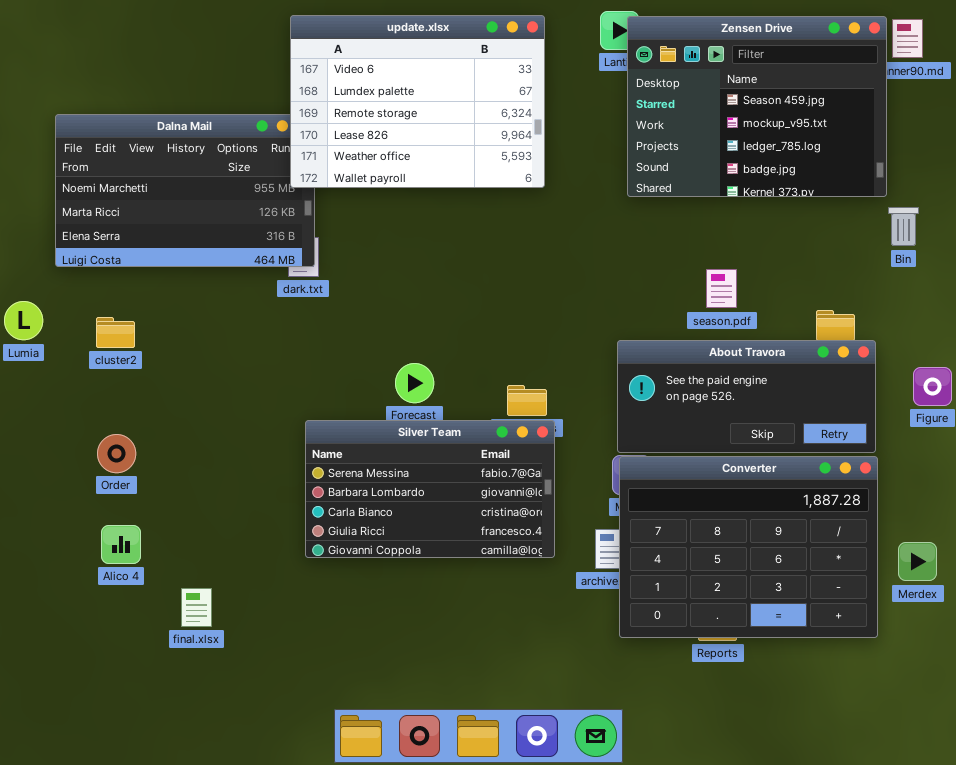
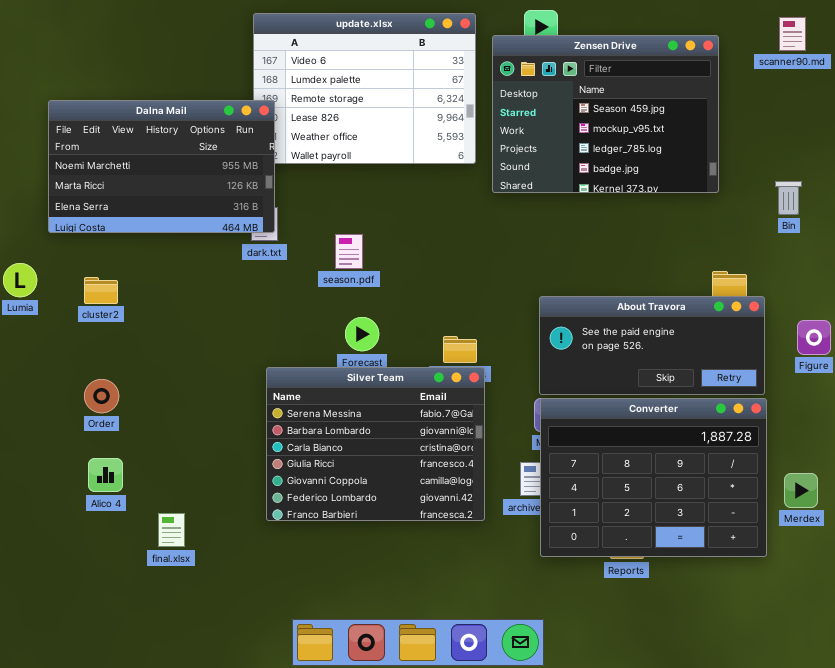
Zensen Drive: [627,16,887,197] -> [492,35,719,193], moved
Dalna Mail: [55,114,315,267] -> [48,100,275,233], raised
season.pdf: [706,269,737,308] -> [335,234,363,269], moved
Silver Team: [305,420,555,558] -> [266,367,485,521], resized

